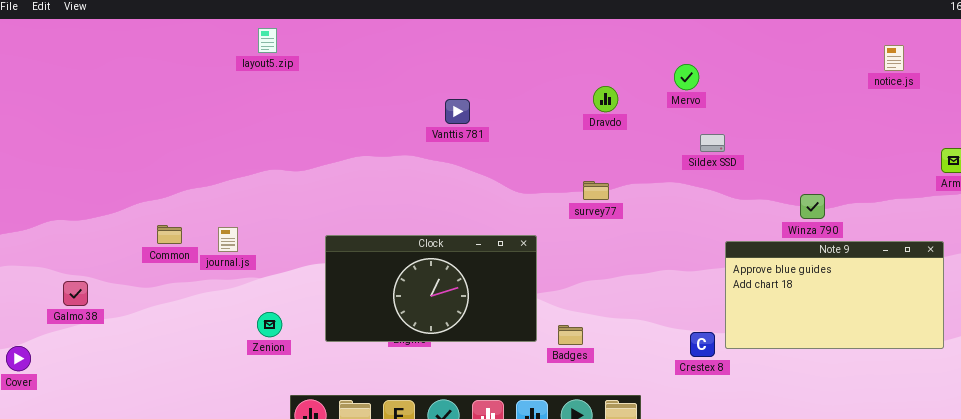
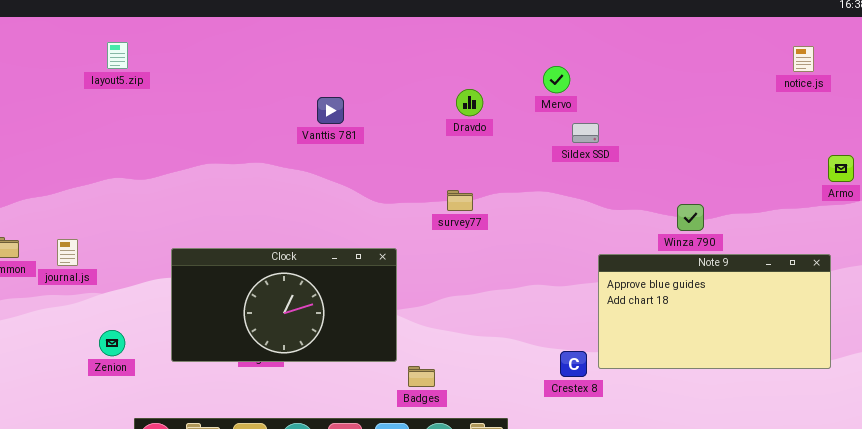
layout5.zip: [258,28,277,53] -> [107,42,128,69], moved
notice.js: [884,45,904,71] -> [793,46,814,72], moved
Vanttis 781: [445,99,470,124] -> [317,97,344,124], moved
Sildex SSD: [700,134,725,152] -> [572,123,599,143], moved
Badges: [558,325,583,345] -> [408,366,435,387], moved

